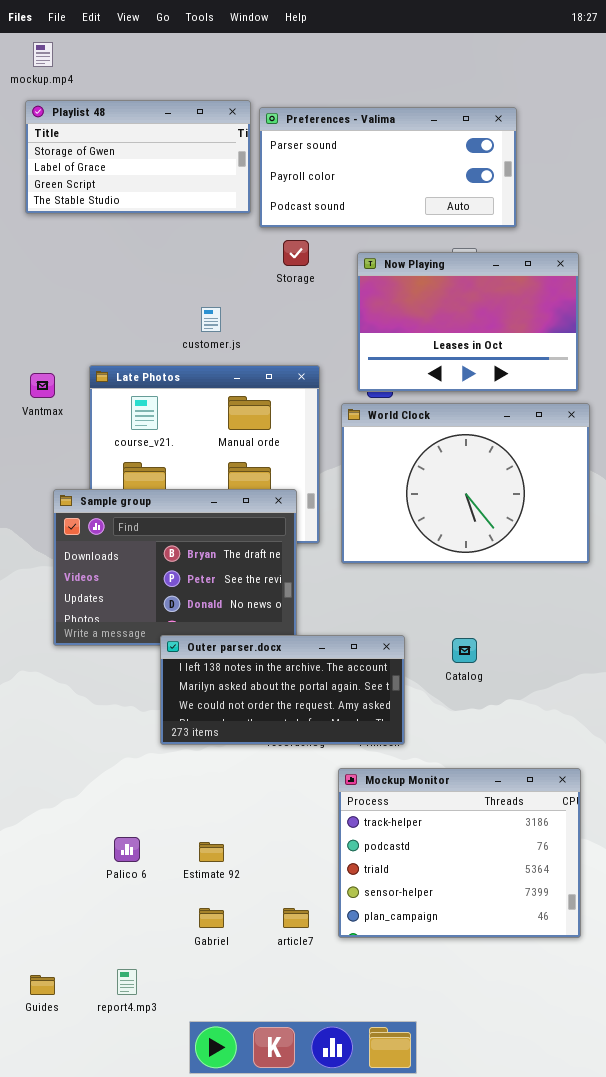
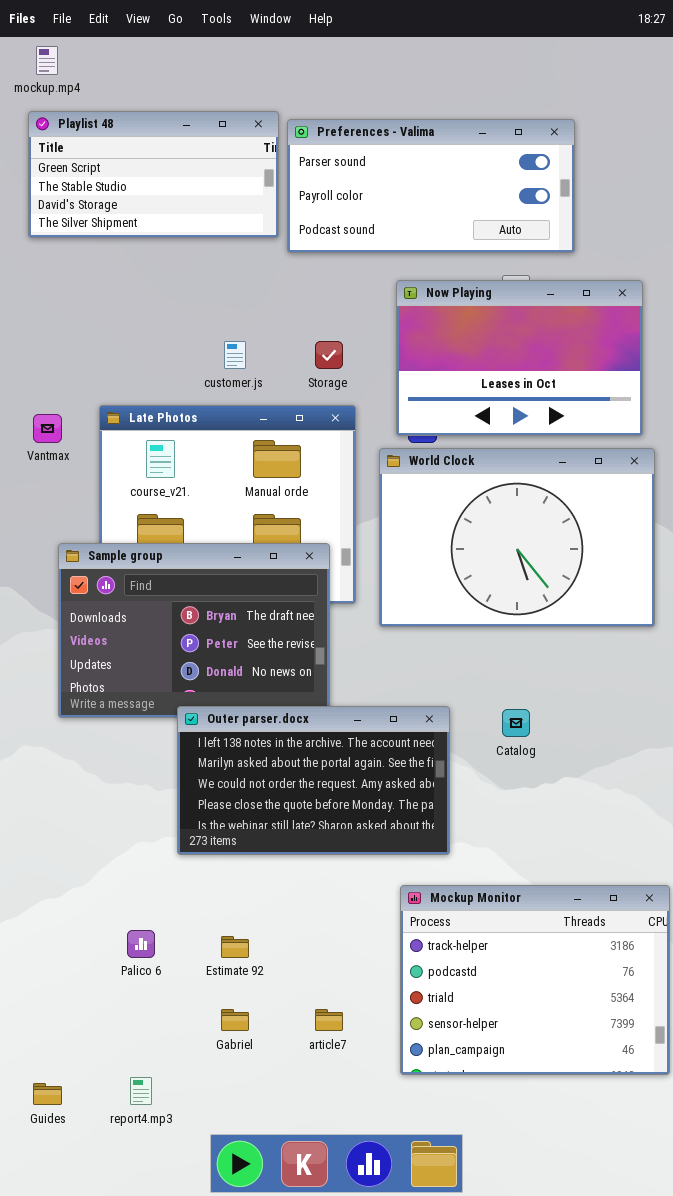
Playlist 48: [25,100,251,214] -> [28,111,279,238], scrolled down 2 rows
Storage: [283,240,309,266] -> [315,341,343,369], moved
Outer parser.docx: [160,635,405,745] -> [177,706,450,855], resized
Mockup Monitor: [338,768,581,938] -> [400,885,670,1075], moved

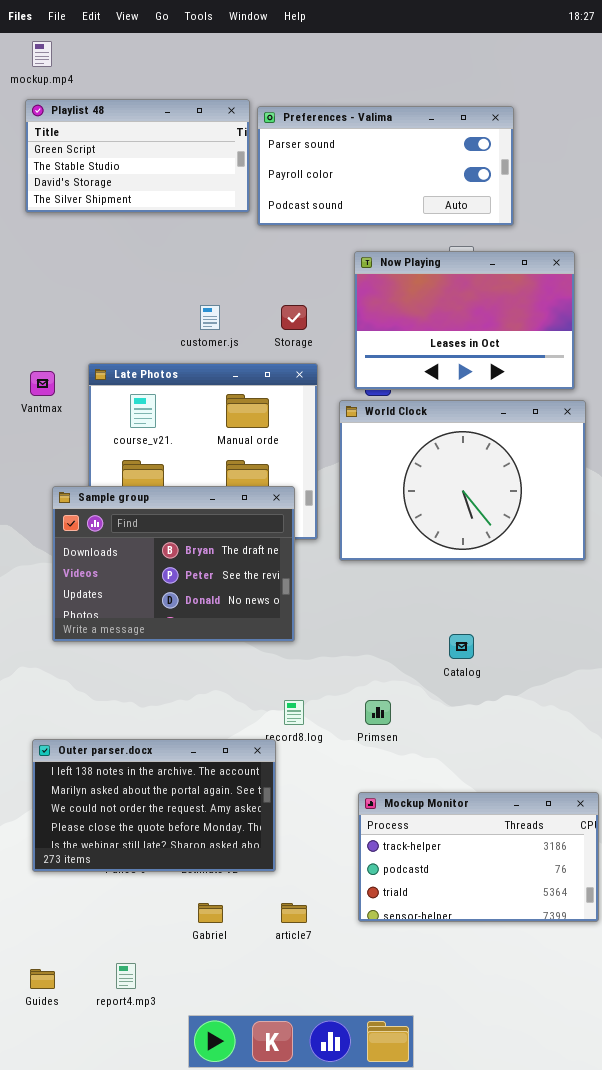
Outer parser.docx: [177,706,450,855] -> [32,739,276,872], moved
Mockup Monitor: [400,885,670,1075] -> [358,792,599,922], resized

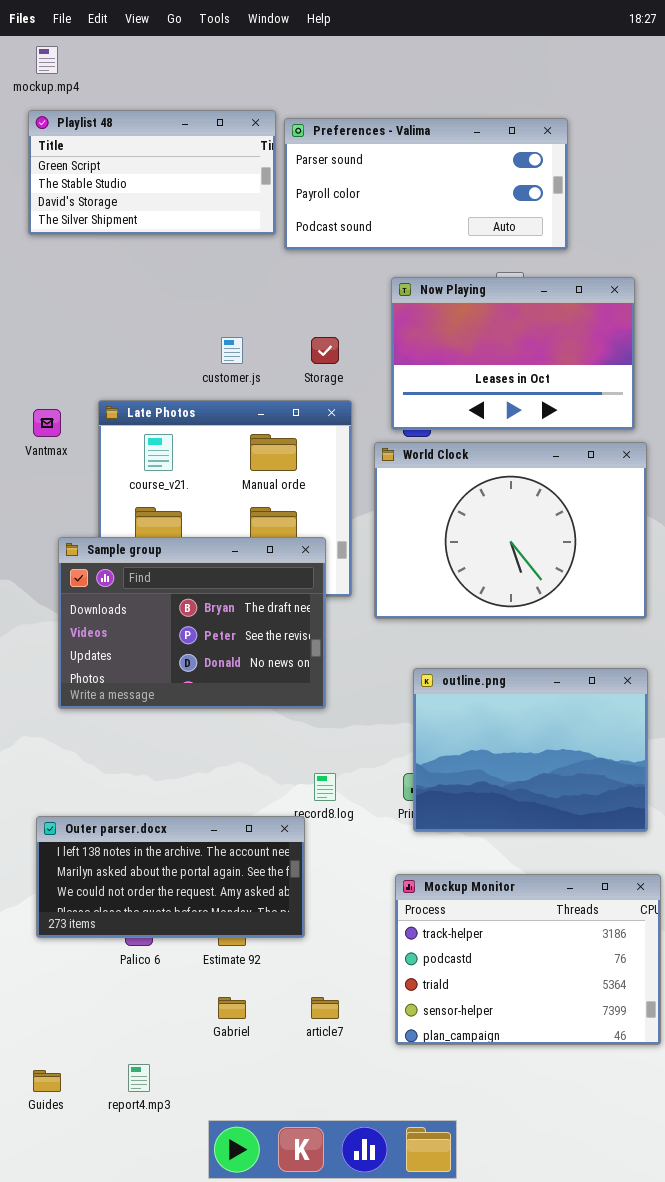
outline.png: none -> [413,668,648,832], opened
Outer parser.docx: [32,739,276,872] -> [36,816,305,938], resized
Mockup Monitor: [358,792,599,922] -> [395,874,661,1045], resized

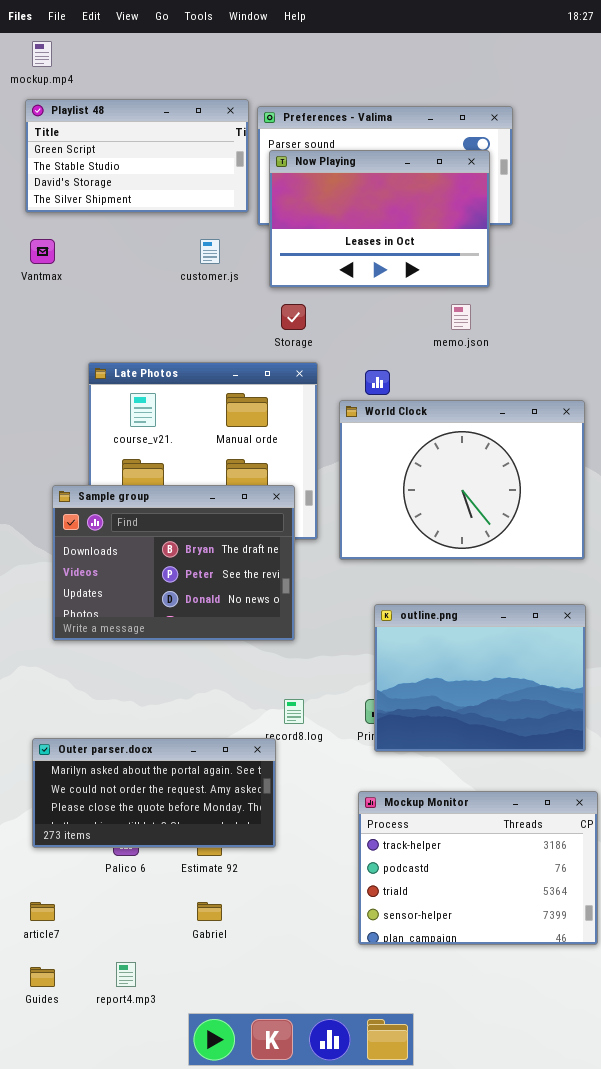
Now Playing: [391,277,635,430] -> [269,150,490,288], moved
customer.js: [221,337,243,364] -> [200,239,220,264], moved
Vantmax: [33,409,61,437] -> [30,239,55,264], moved
Outer parser.docx: [36,816,305,938] -> [32,738,276,848], scrolled down 1 row
article7: [311,997,339,1019] -> [30,902,55,921], moved

